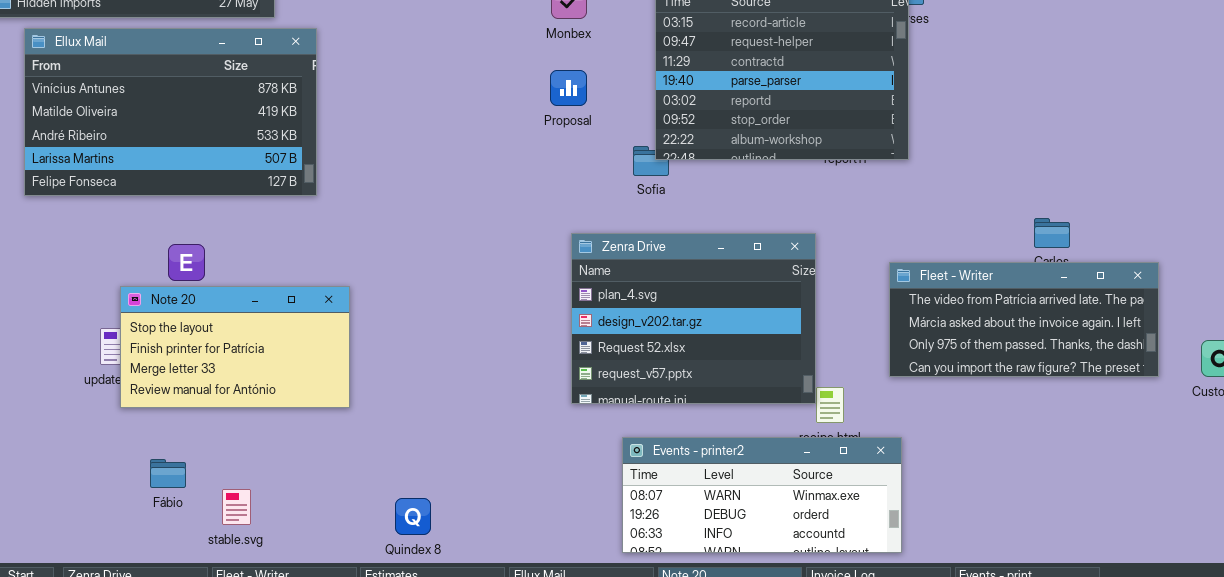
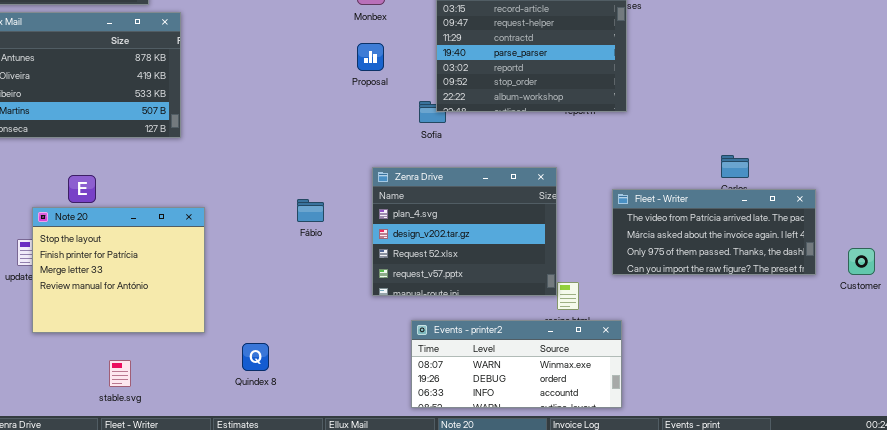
Note 20: [120,286,350,408] -> [32,207,205,333], resized
Fábio: [150,459,186,488] -> [297,199,324,222], moved
Quindex 8: [395,498,431,535] -> [242,343,269,371], moved

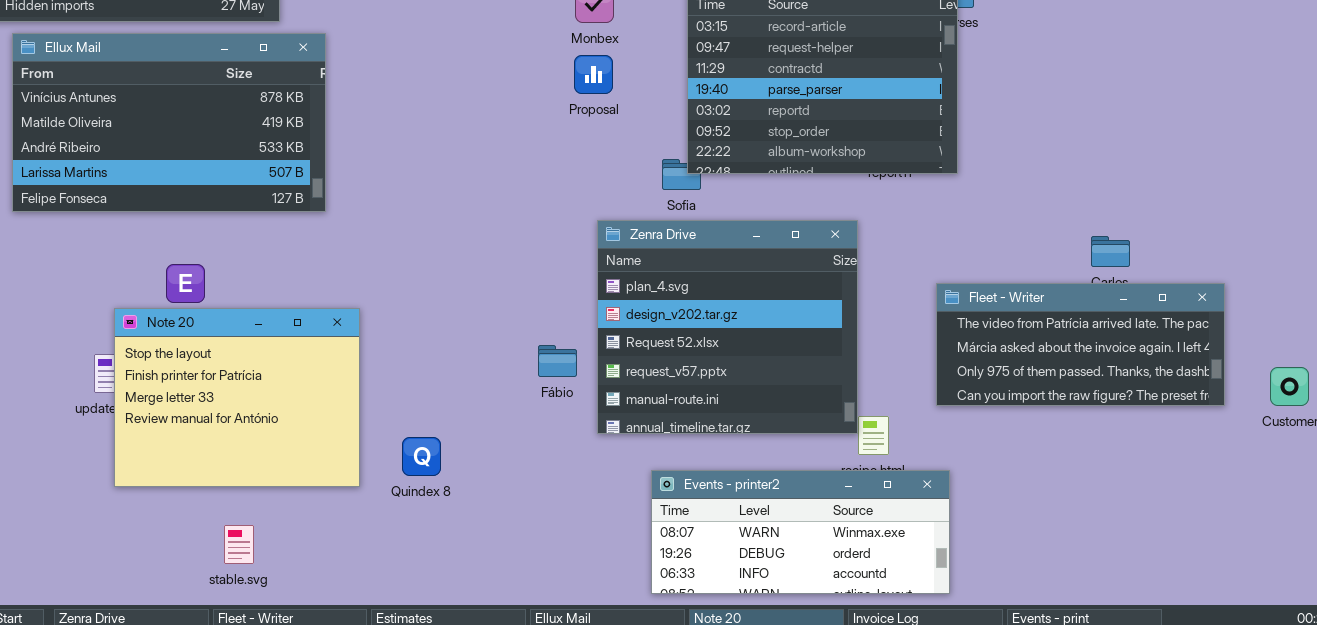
Proposal: [357,43,384,71] -> [574,55,613,94], moved
Zenra Drive: [372,167,557,296] -> [597,220,858,434], resized
Fábio: [297,199,324,222] -> [538,345,577,377], moved
Quindex 8: [242,343,269,371] -> [402,437,441,476], moved

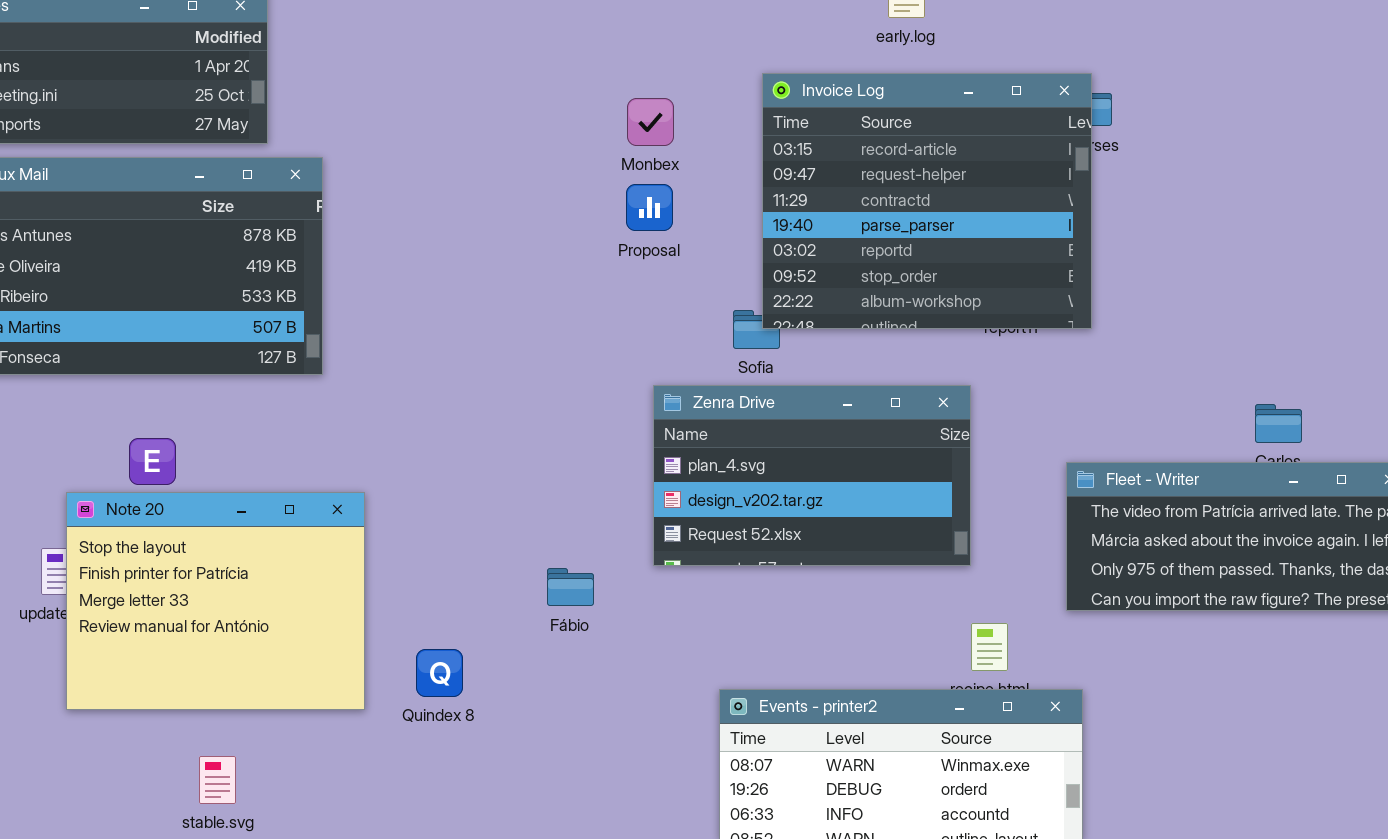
Zenra Drive: [597,220,858,434] -> [653,385,971,566], resized
Fábio: [538,345,577,377] -> [547,568,594,606], moved

